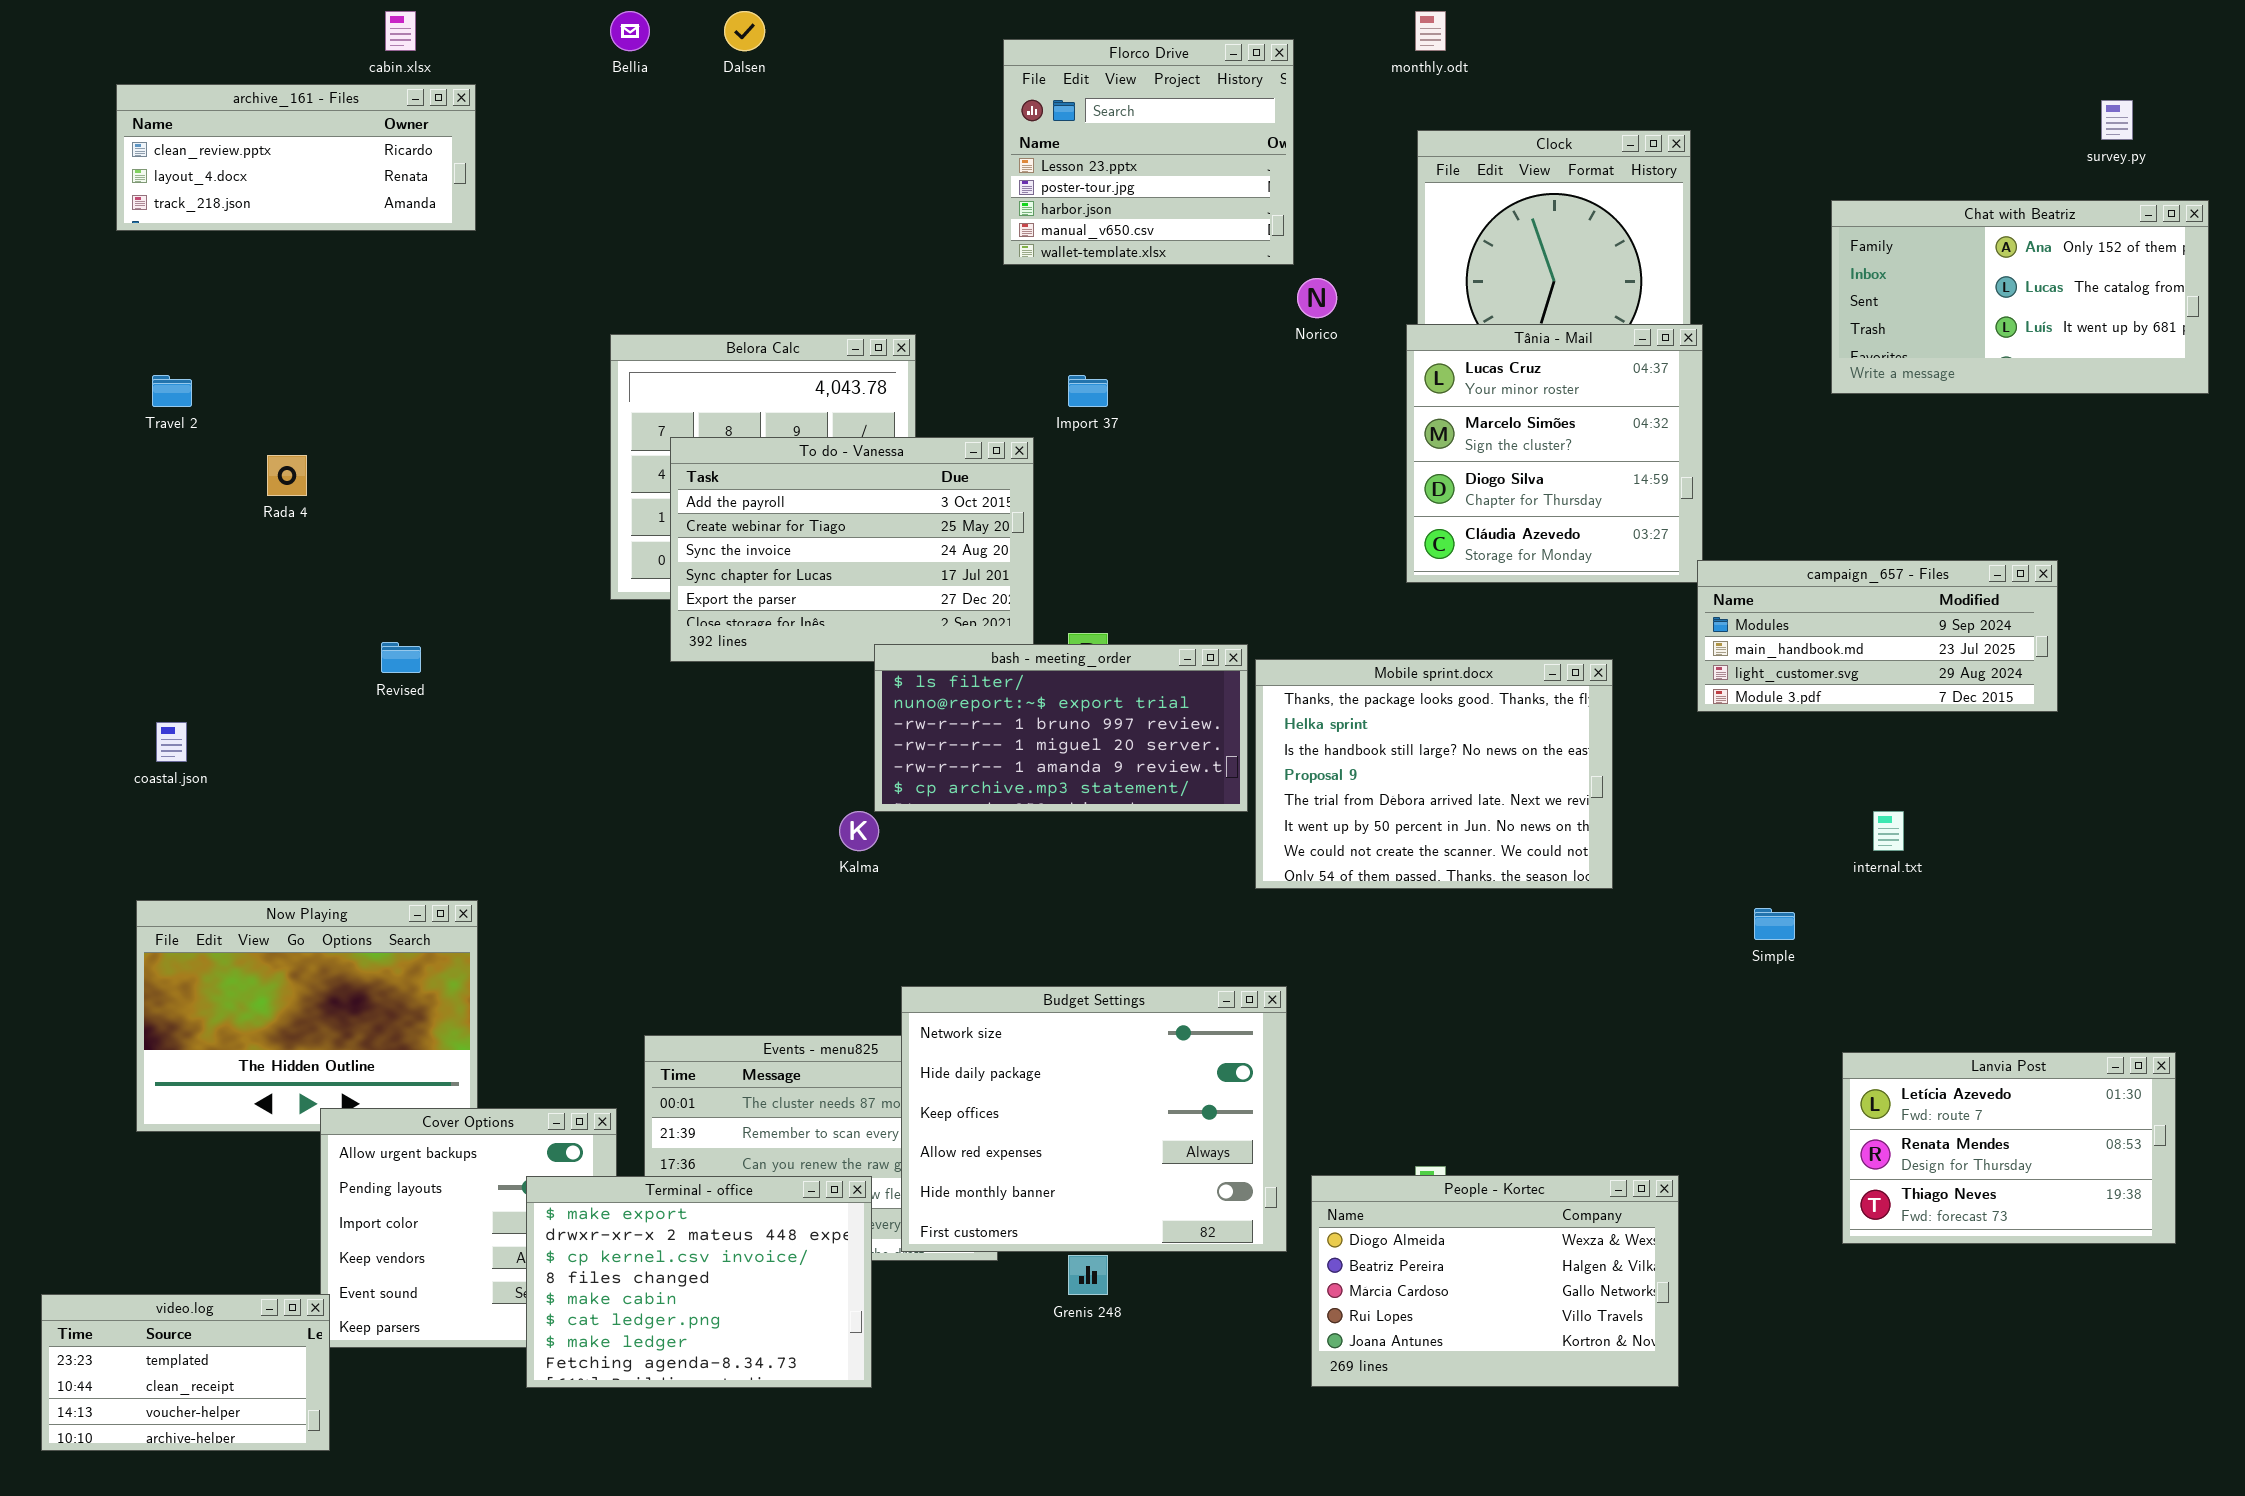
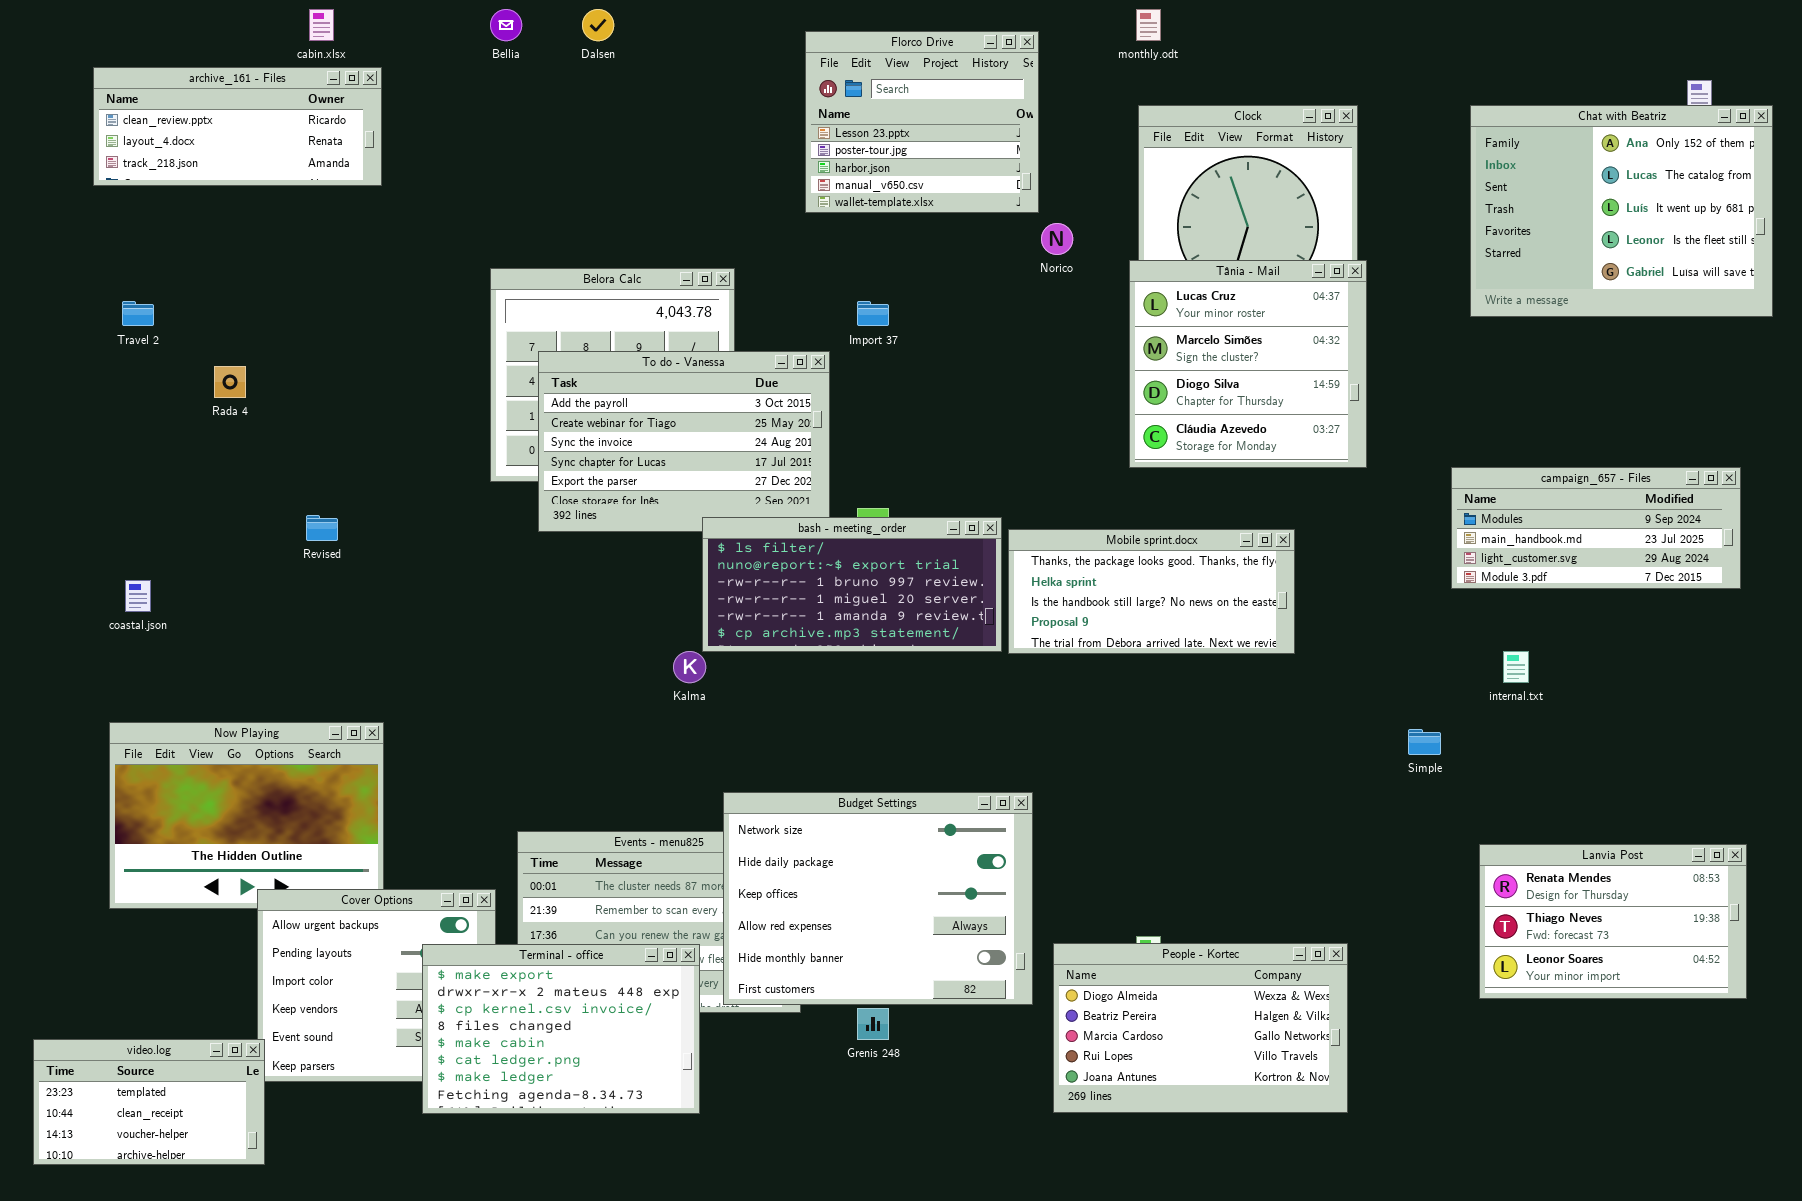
Chat with Beatriz: [1831,200,2209,394] -> [1470,105,1773,317], resized
campaign_657 - Files: [1697,560,2058,712] -> [1451,467,1741,589], moved
Mobile sprint.docx: [1255,659,1613,889] -> [1008,529,1295,654], resized
Lanvia Post: [1842,1052,2176,1244] -> [1479,844,1747,999], scrolled down 1 row

